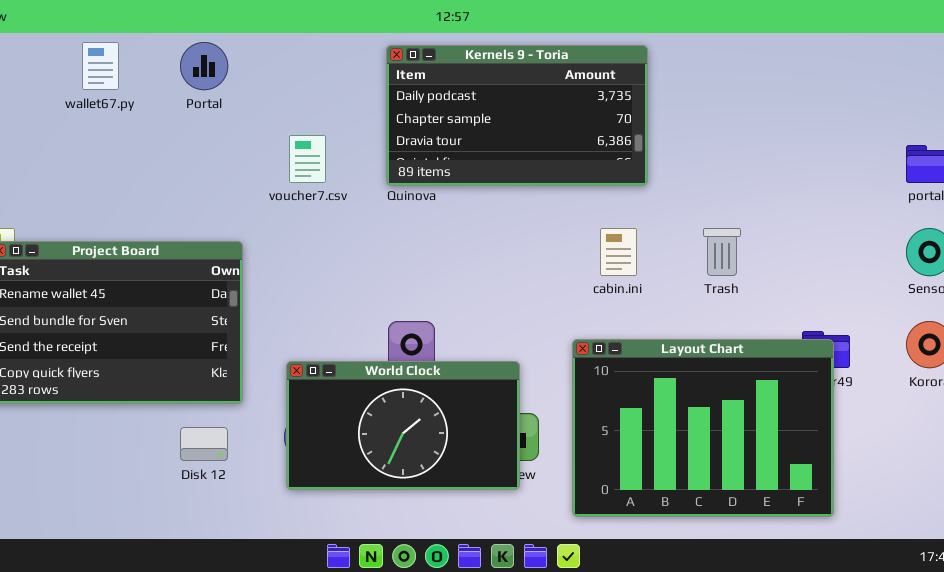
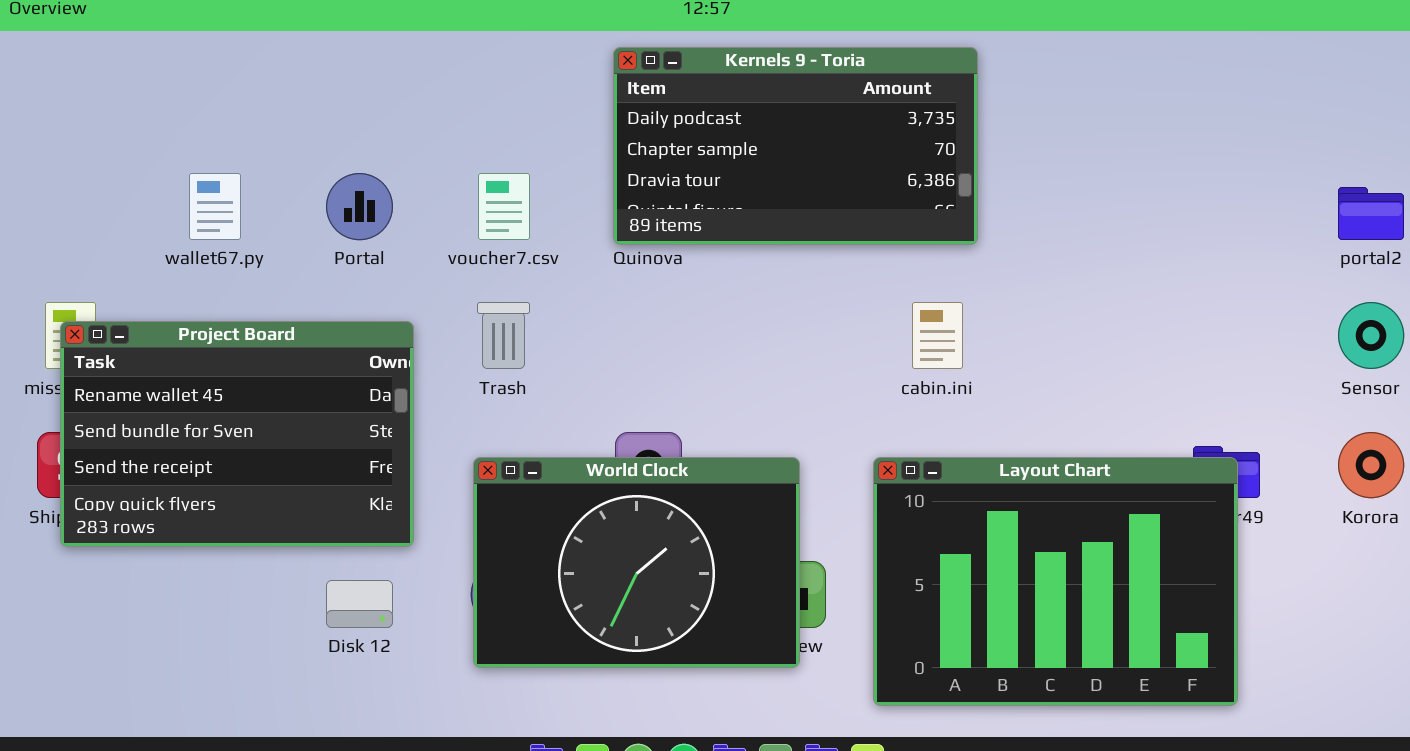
wallet67.py: [82,42,119,90] -> [189,173,241,240], moved
Portal: [180,42,228,90] -> [326,173,393,240], moved
Trash: [703,228,741,276] -> [477,302,530,369], moved
World Clock: [286,361,520,490] -> [473,457,800,668], resized

